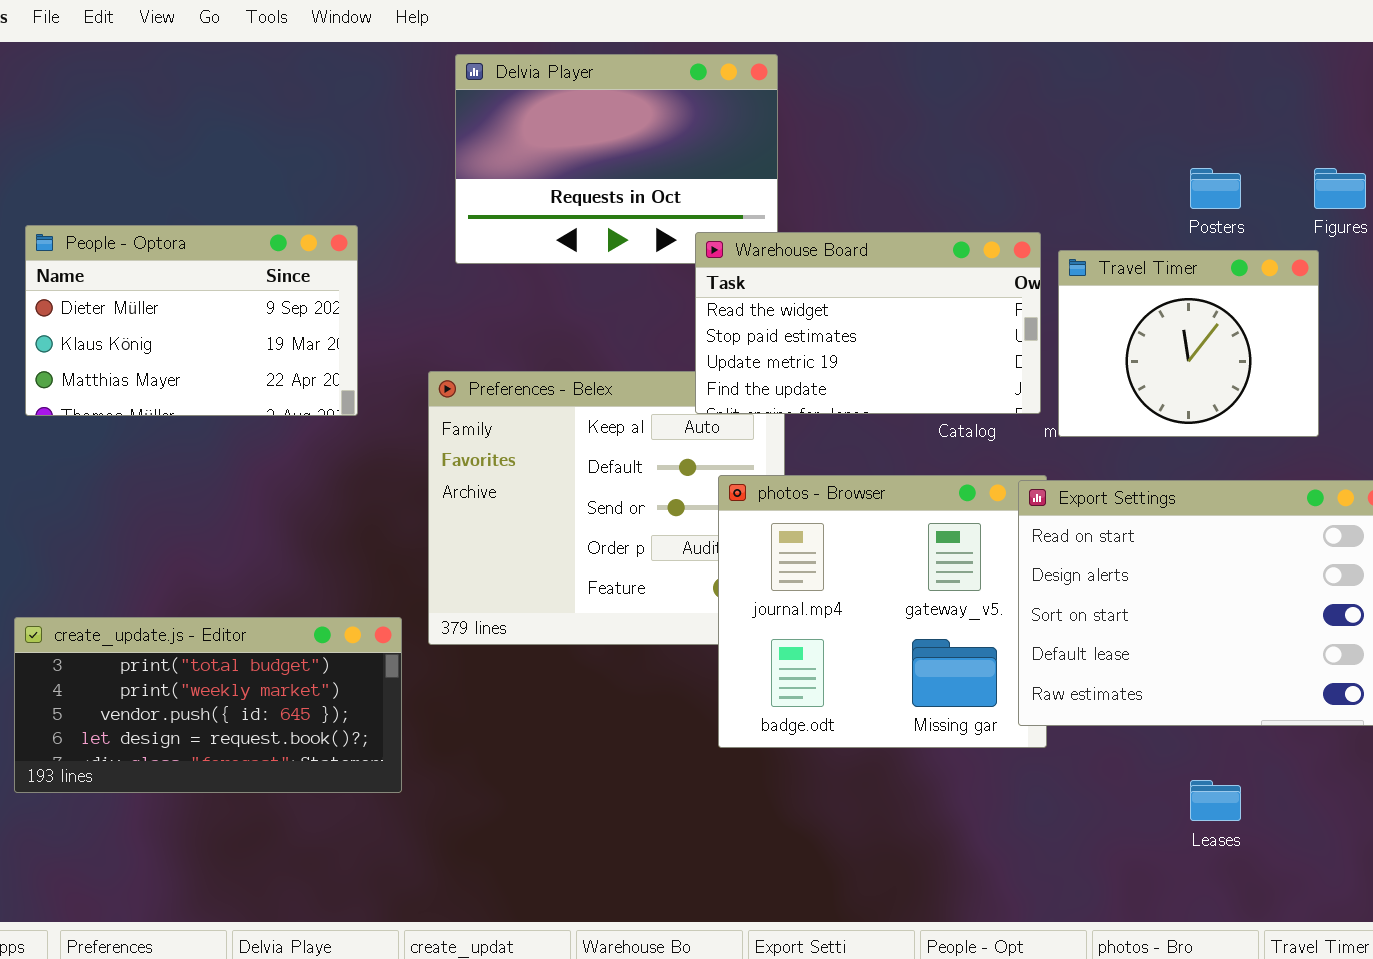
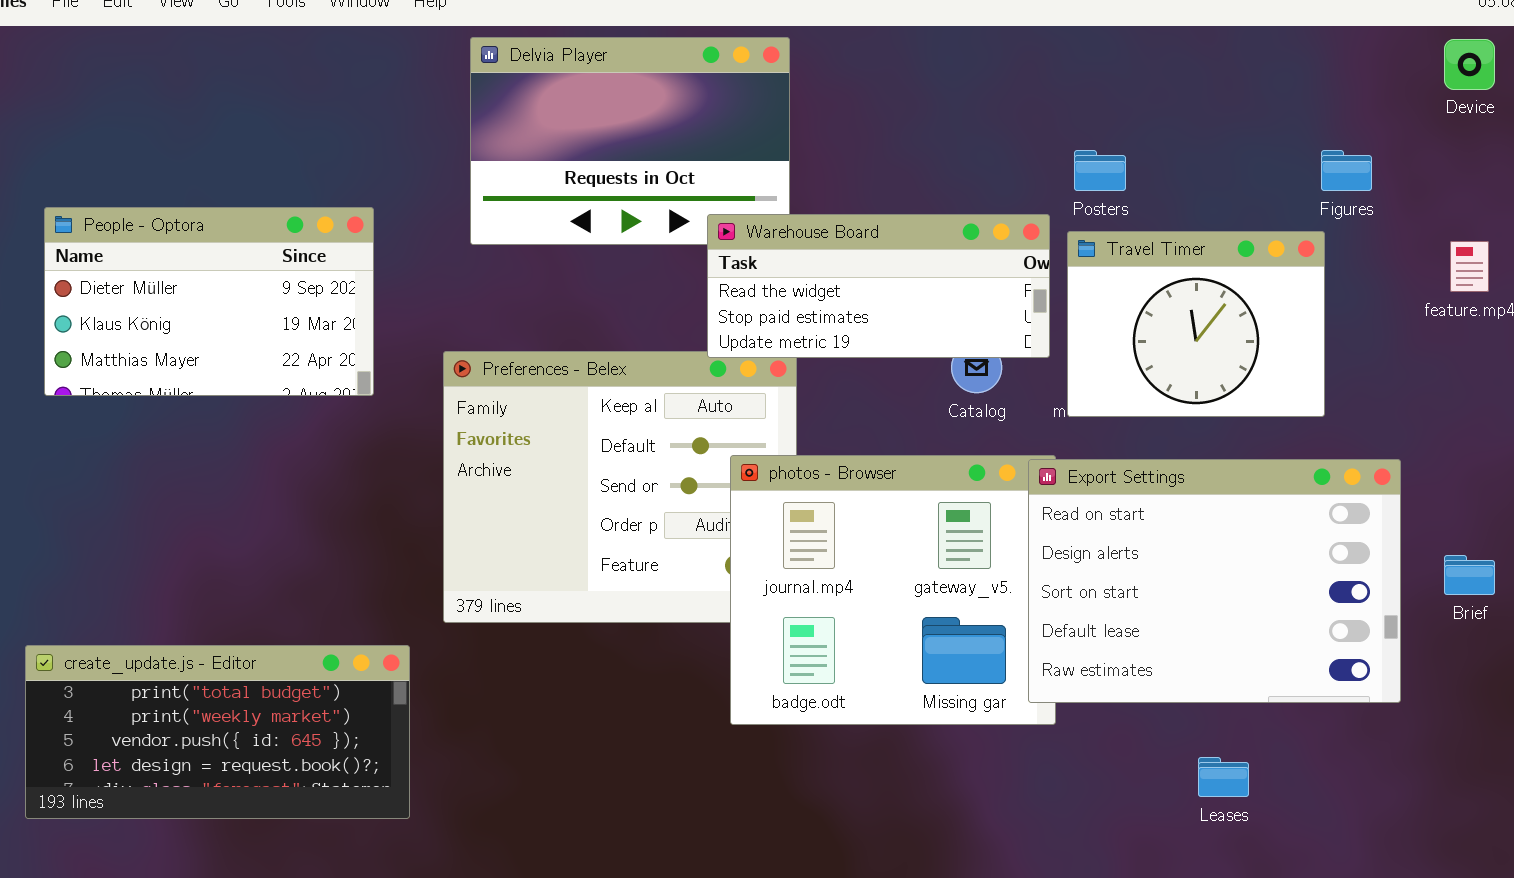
Posters: [1190,168,1241,209] -> [1074,150,1126,191], moved
Warehouse Board: [695,232,1041,414] -> [707,214,1050,358], resized
create_update.js - Editor: [14,617,402,793] -> [25,645,410,819], moved

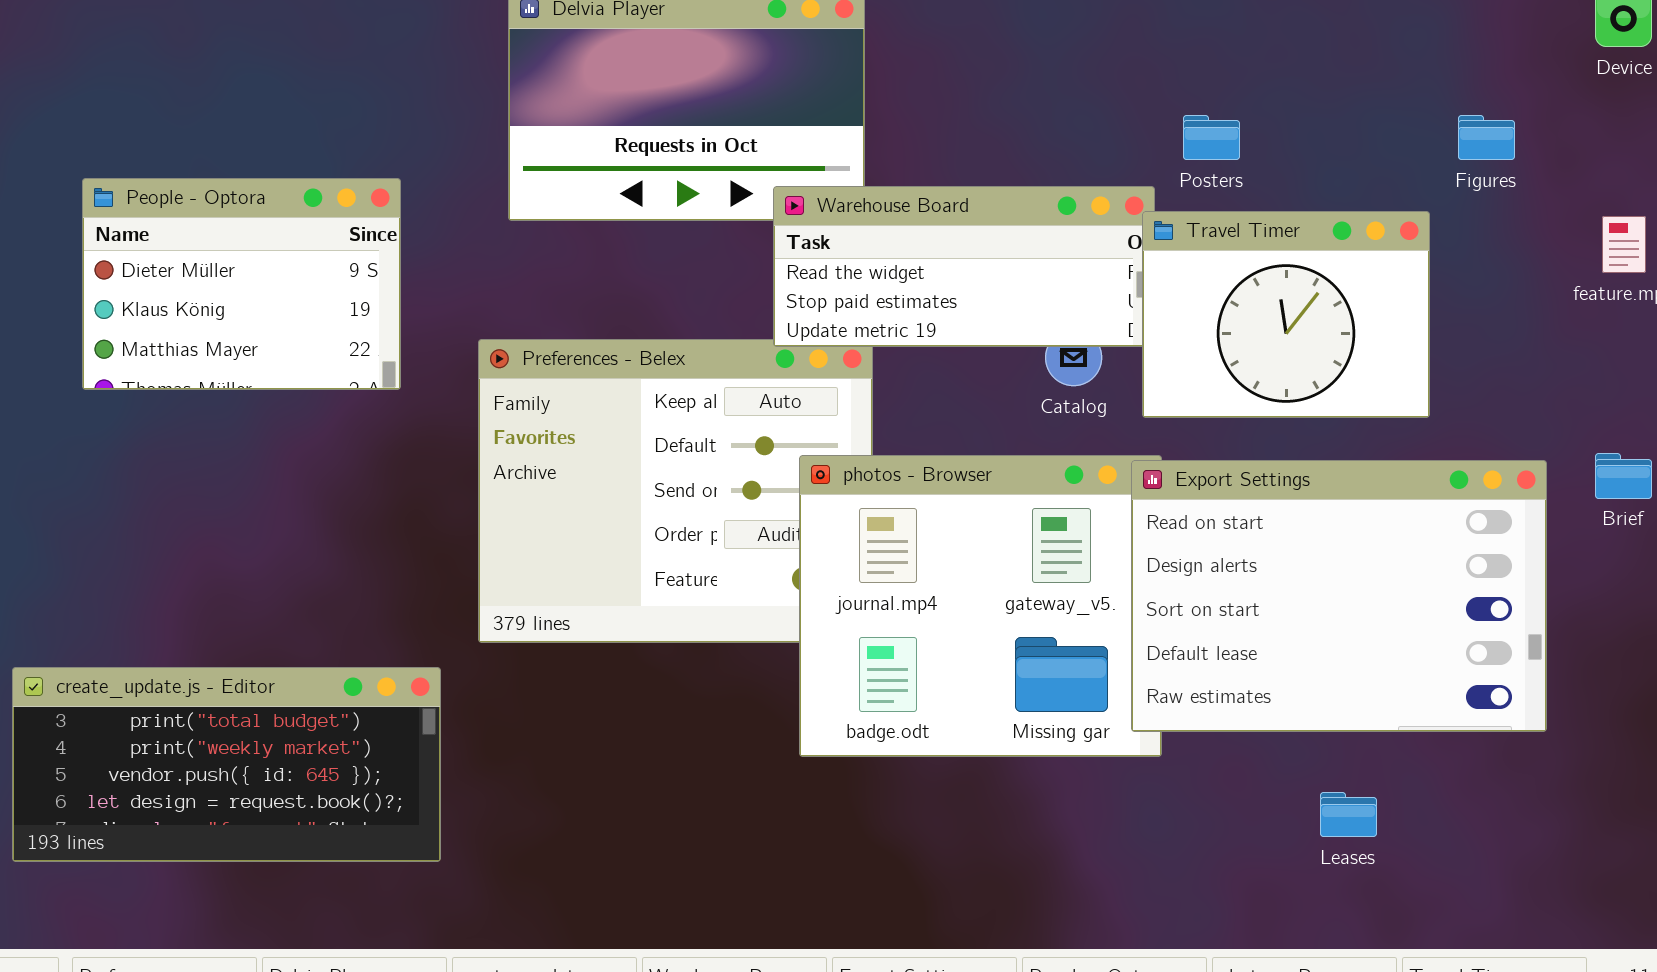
People - Optora: [44,207,374,396] -> [82,178,401,390], resized
Travel Timer: [1067,231,1325,417] -> [1142,211,1430,418], moved
Brief: [1444,555,1495,595] -> [1595,453,1652,499], moved

